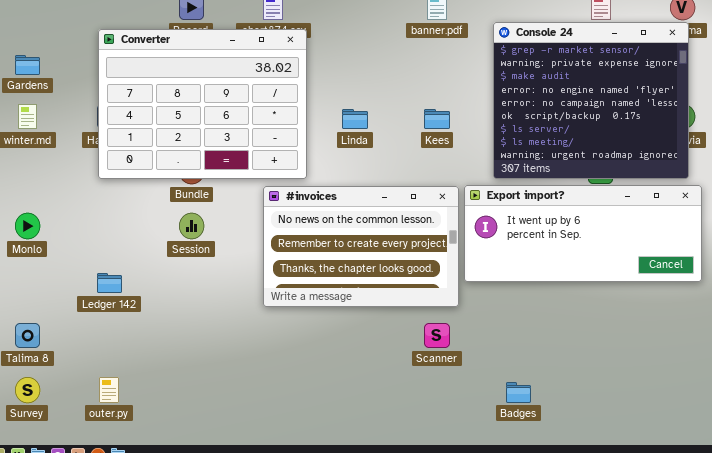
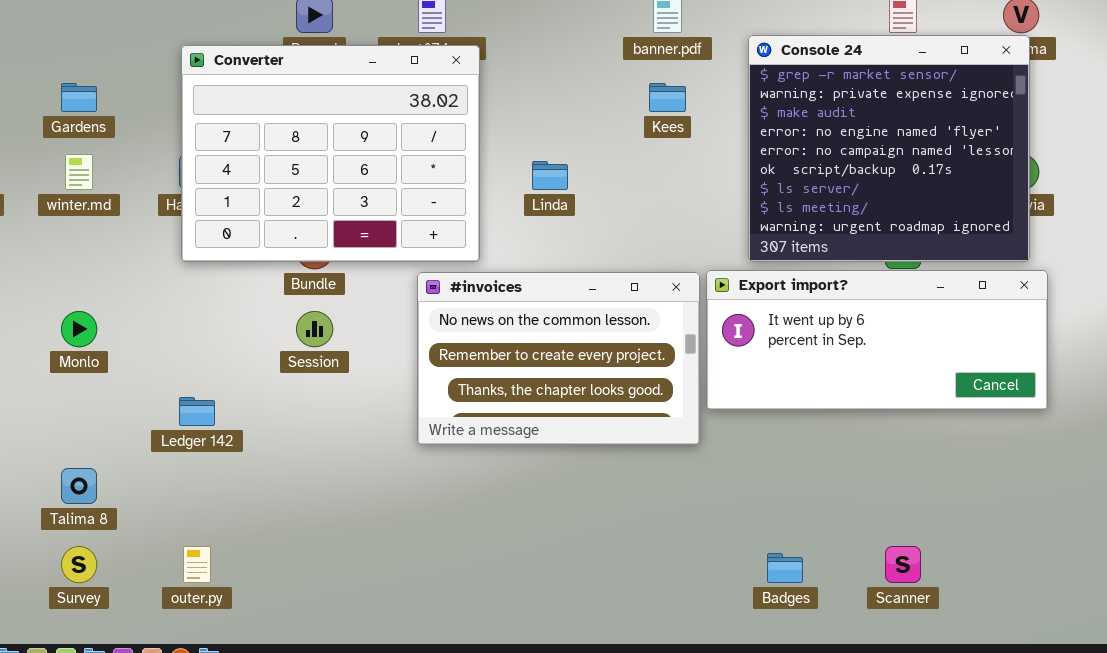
Kees: [424,109,450,129] -> [649,83,686,112], moved
Scanner: [424,323,450,348] -> [885,546,921,583], moved

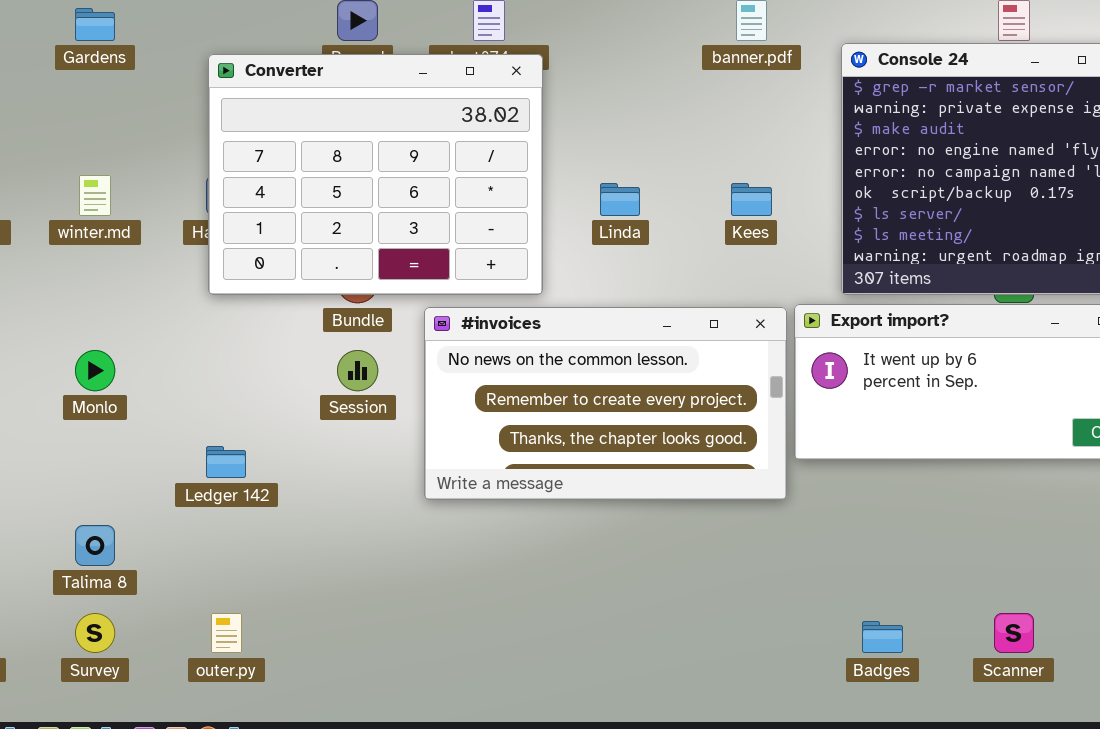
Gardens: [61,83,97,112] -> [75,8,115,41], moved
Kees: [649,83,686,112] -> [731,183,772,216], moved
#invoices: [417,272,700,445] -> [424,307,787,500], resized

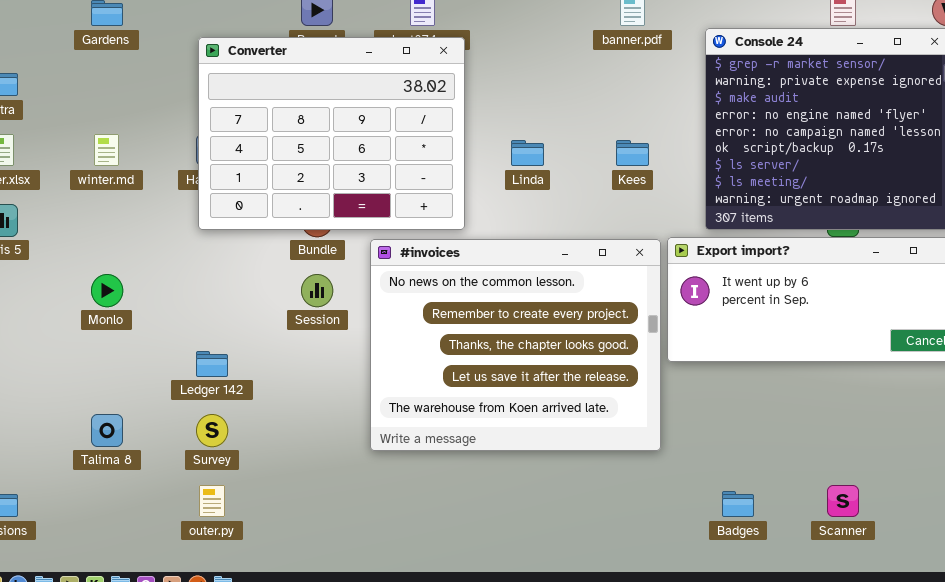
#invoices: [424,307,787,500] -> [370,239,661,451], resized
Survey: [75,613,115,653] -> [196,414,228,447], moved

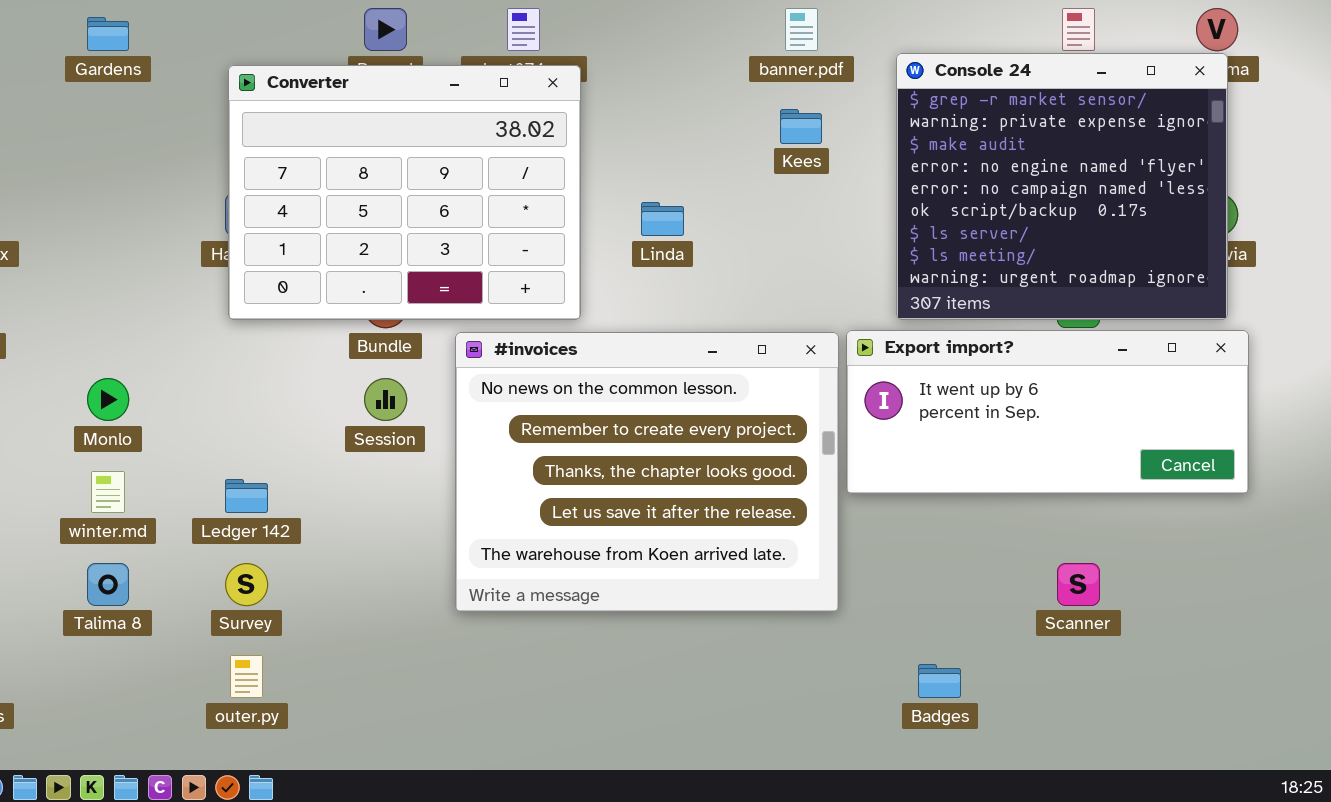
winter.md: [94,134,119,166] -> [91,471,125,513], moved
Kees: [616,140,649,166] -> [780,109,822,144], moved
Scanner: [827,485,859,517] -> [1057,563,1100,606], moved

